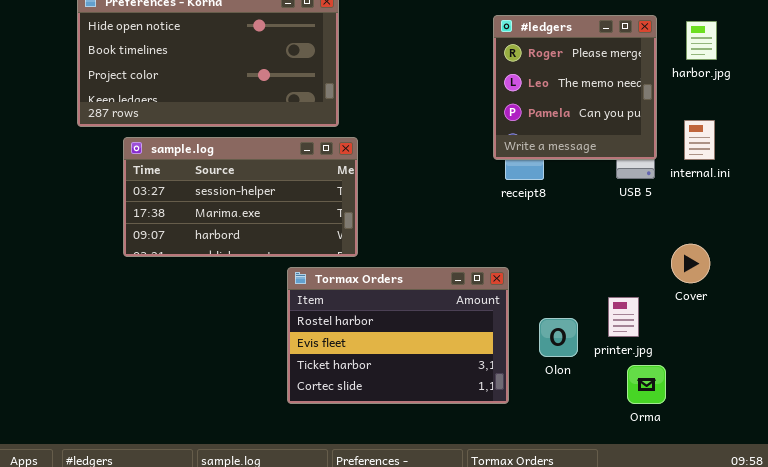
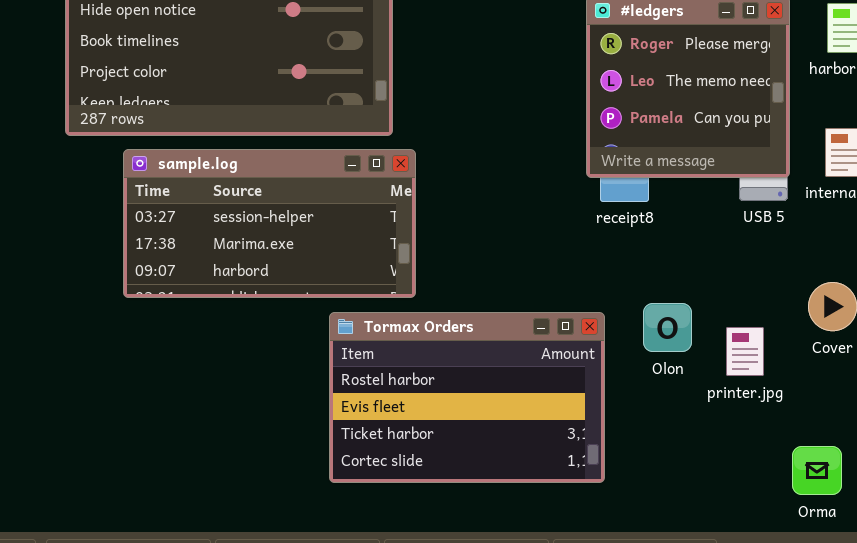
printer.jpg: [608,297,639,337] -> [726,327,764,376], moved
Olon: [539,318,578,357] -> [643,303,692,352], moved
Orma: [627,365,666,404] -> [792,446,842,495], moved

